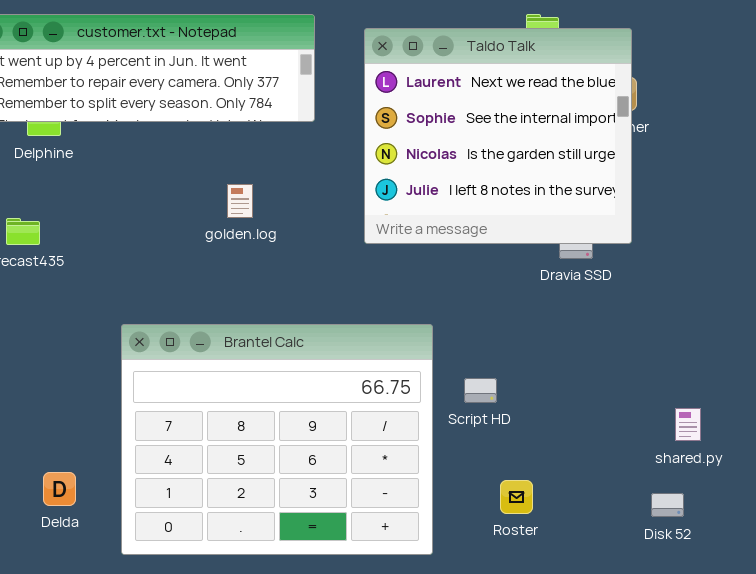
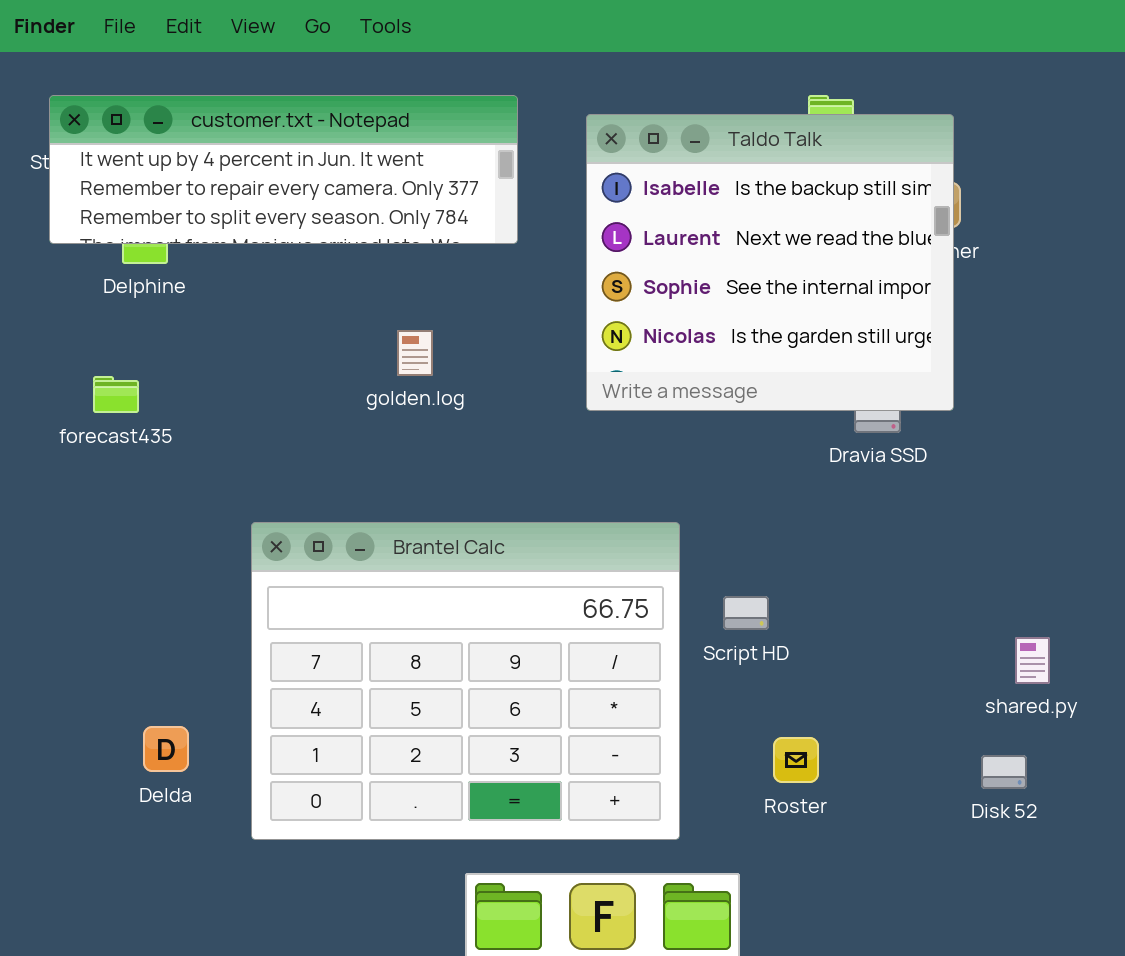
Taldo Talk: [364,28,632,244] -> [586,114,954,411], scrolled up 1 row

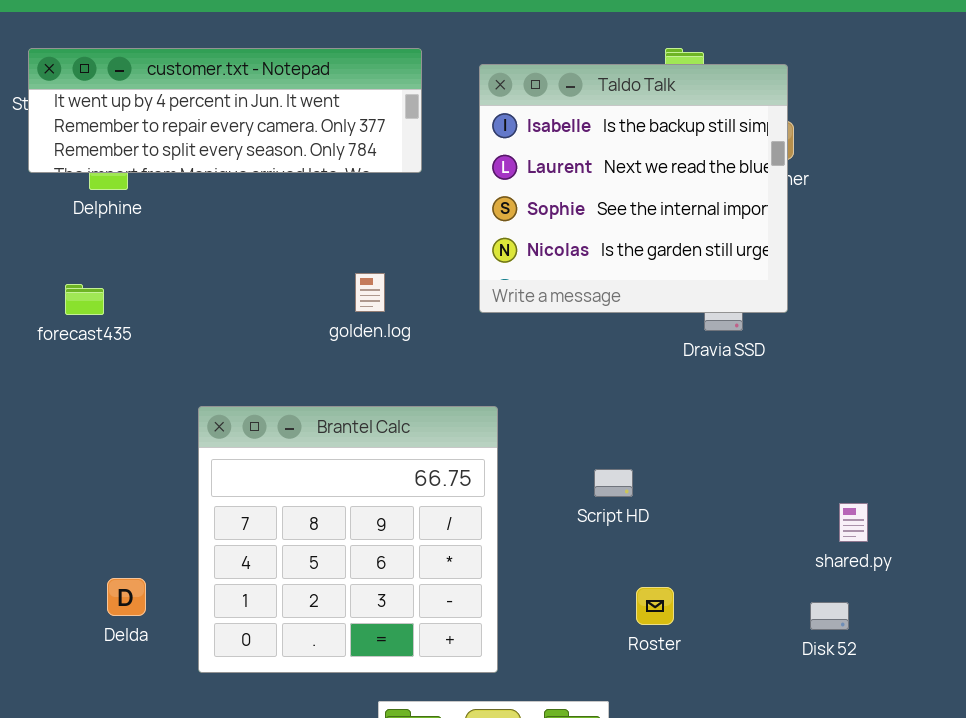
golden.log: [397,330,433,376] -> [355,273,385,312], moved
Brantel Calc: [251,522,680,840] -> [198,406,498,673], resized

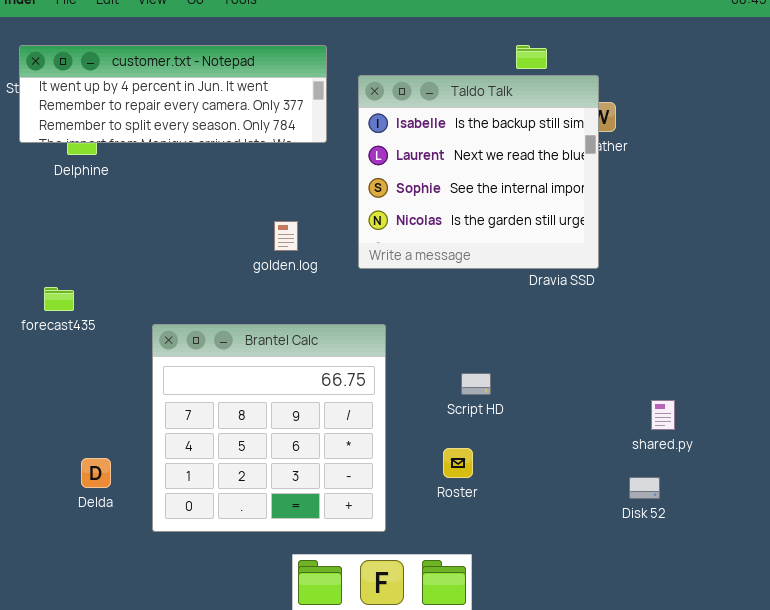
Taldo Talk: [479,64,788,313] -> [358,75,599,269], moved
forecast435: [65,284,104,315] -> [44,287,74,311], moved
Roster: [636,587,674,625] -> [443,448,473,478], moved

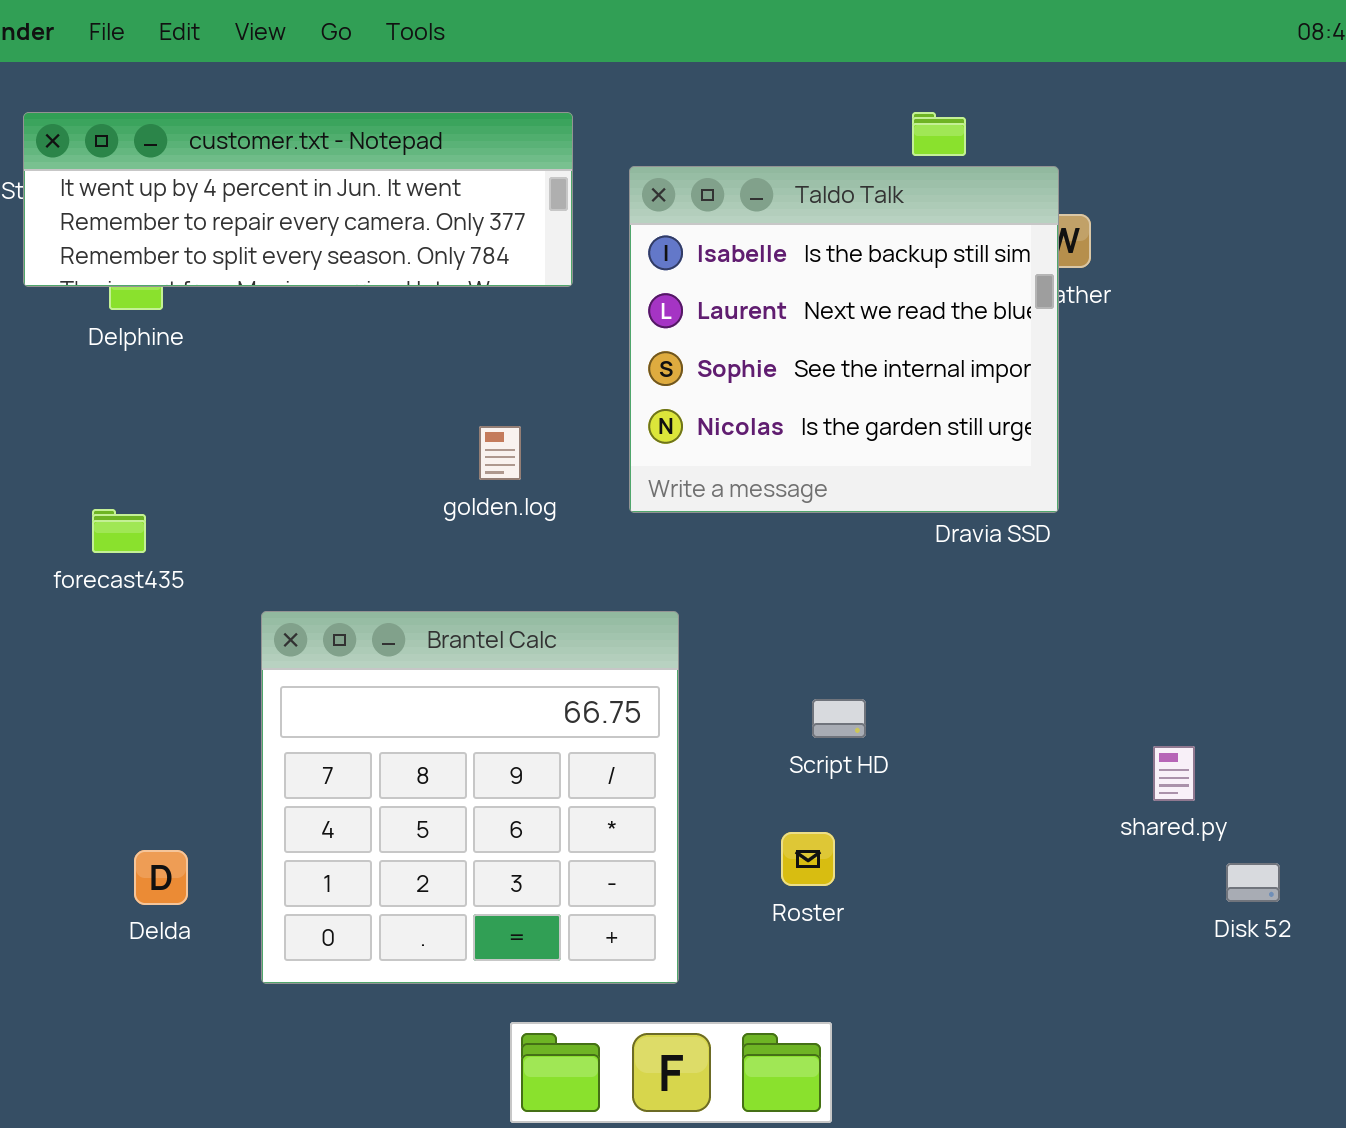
forecast435: [44,287,74,311] -> [92,509,146,553], moved
Disk 52: [629,477,660,499] -> [1226,863,1280,902], moved

